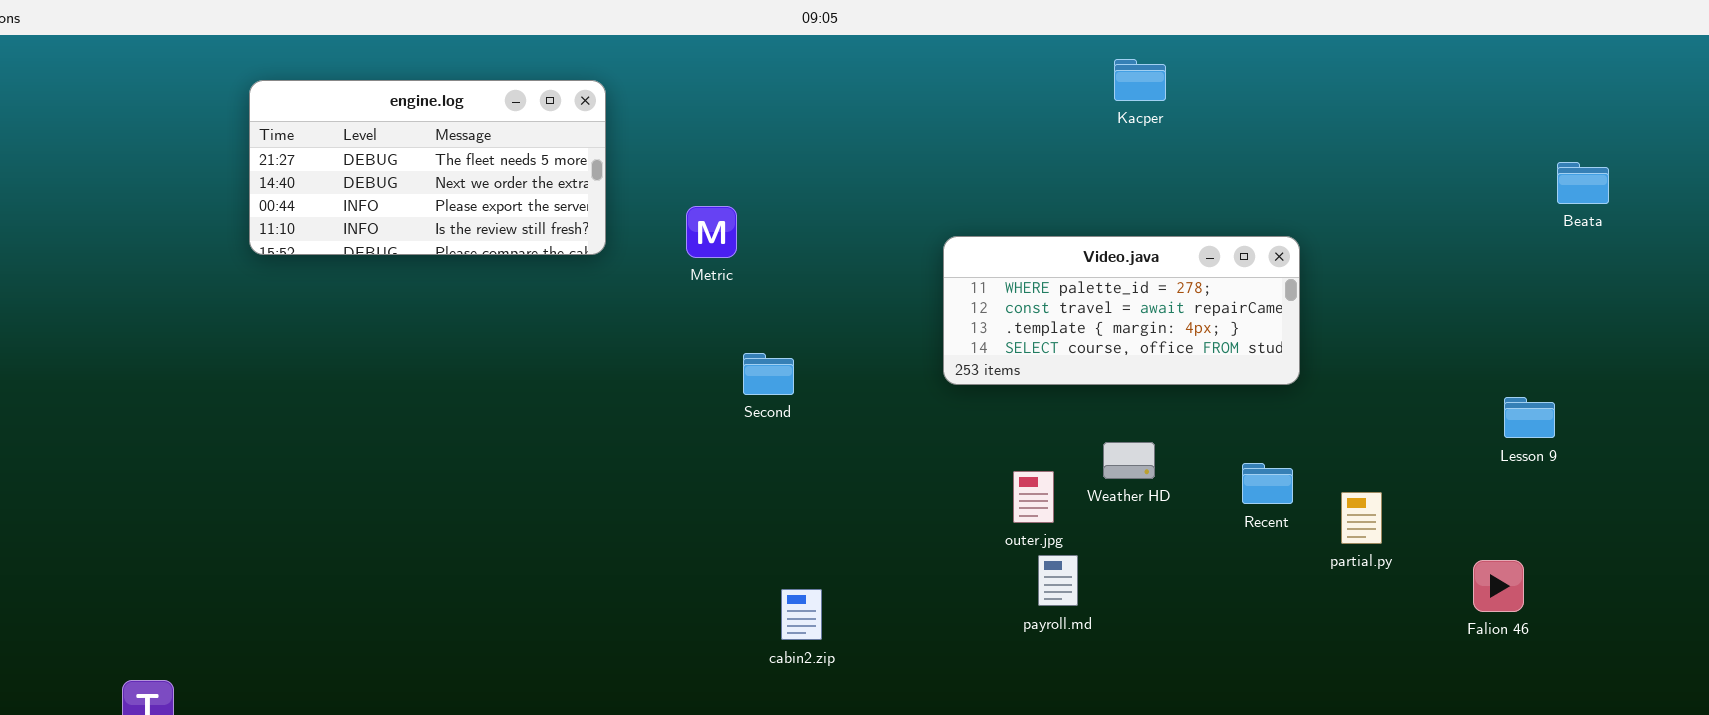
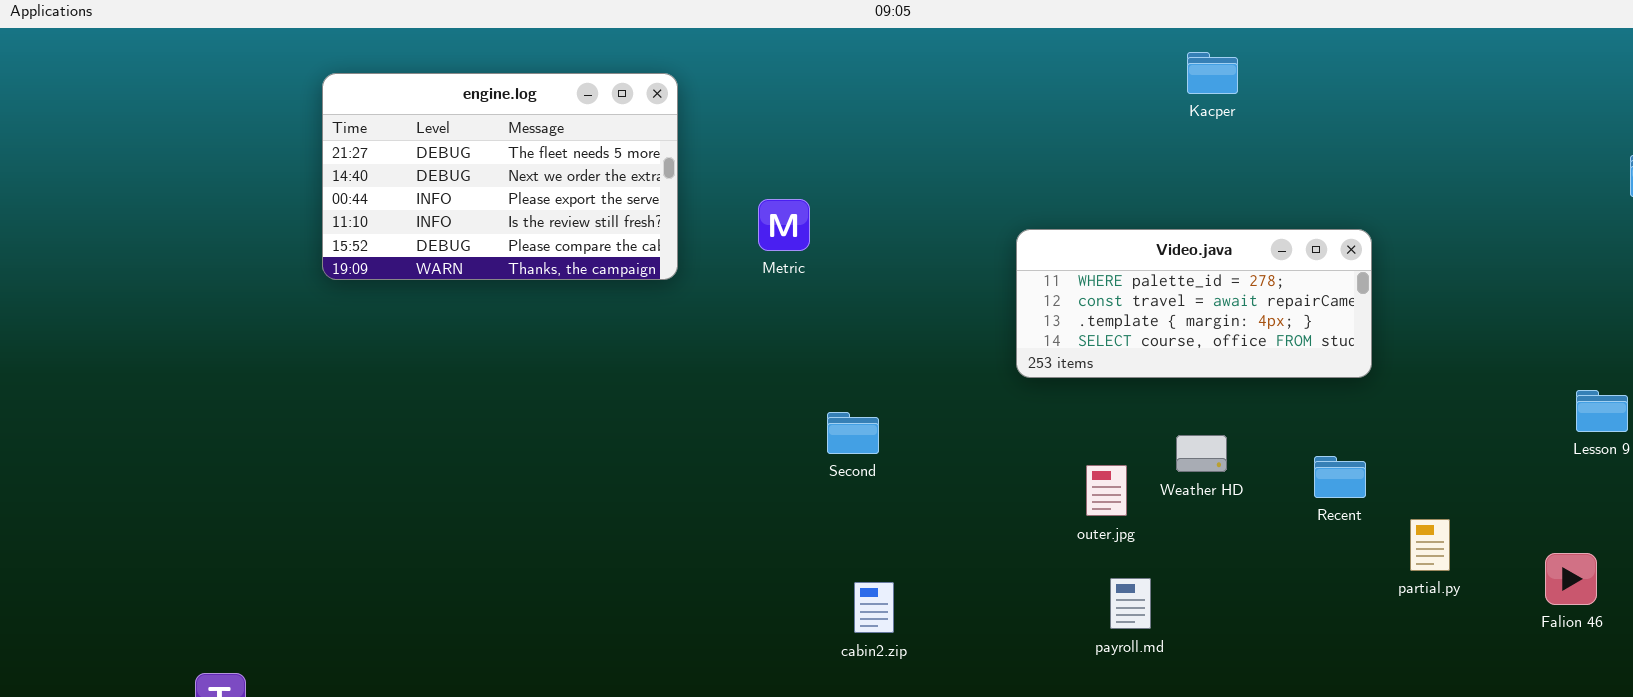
engine.log: [249,80,606,255] -> [322,73,678,280], resized
Second: [743,353,794,395] -> [827,412,879,454], moved
partial.py: [1341,492,1382,544] -> [1410,519,1450,571], moved
payroll.md: [1038,555,1078,606] -> [1110,578,1151,629], moved

